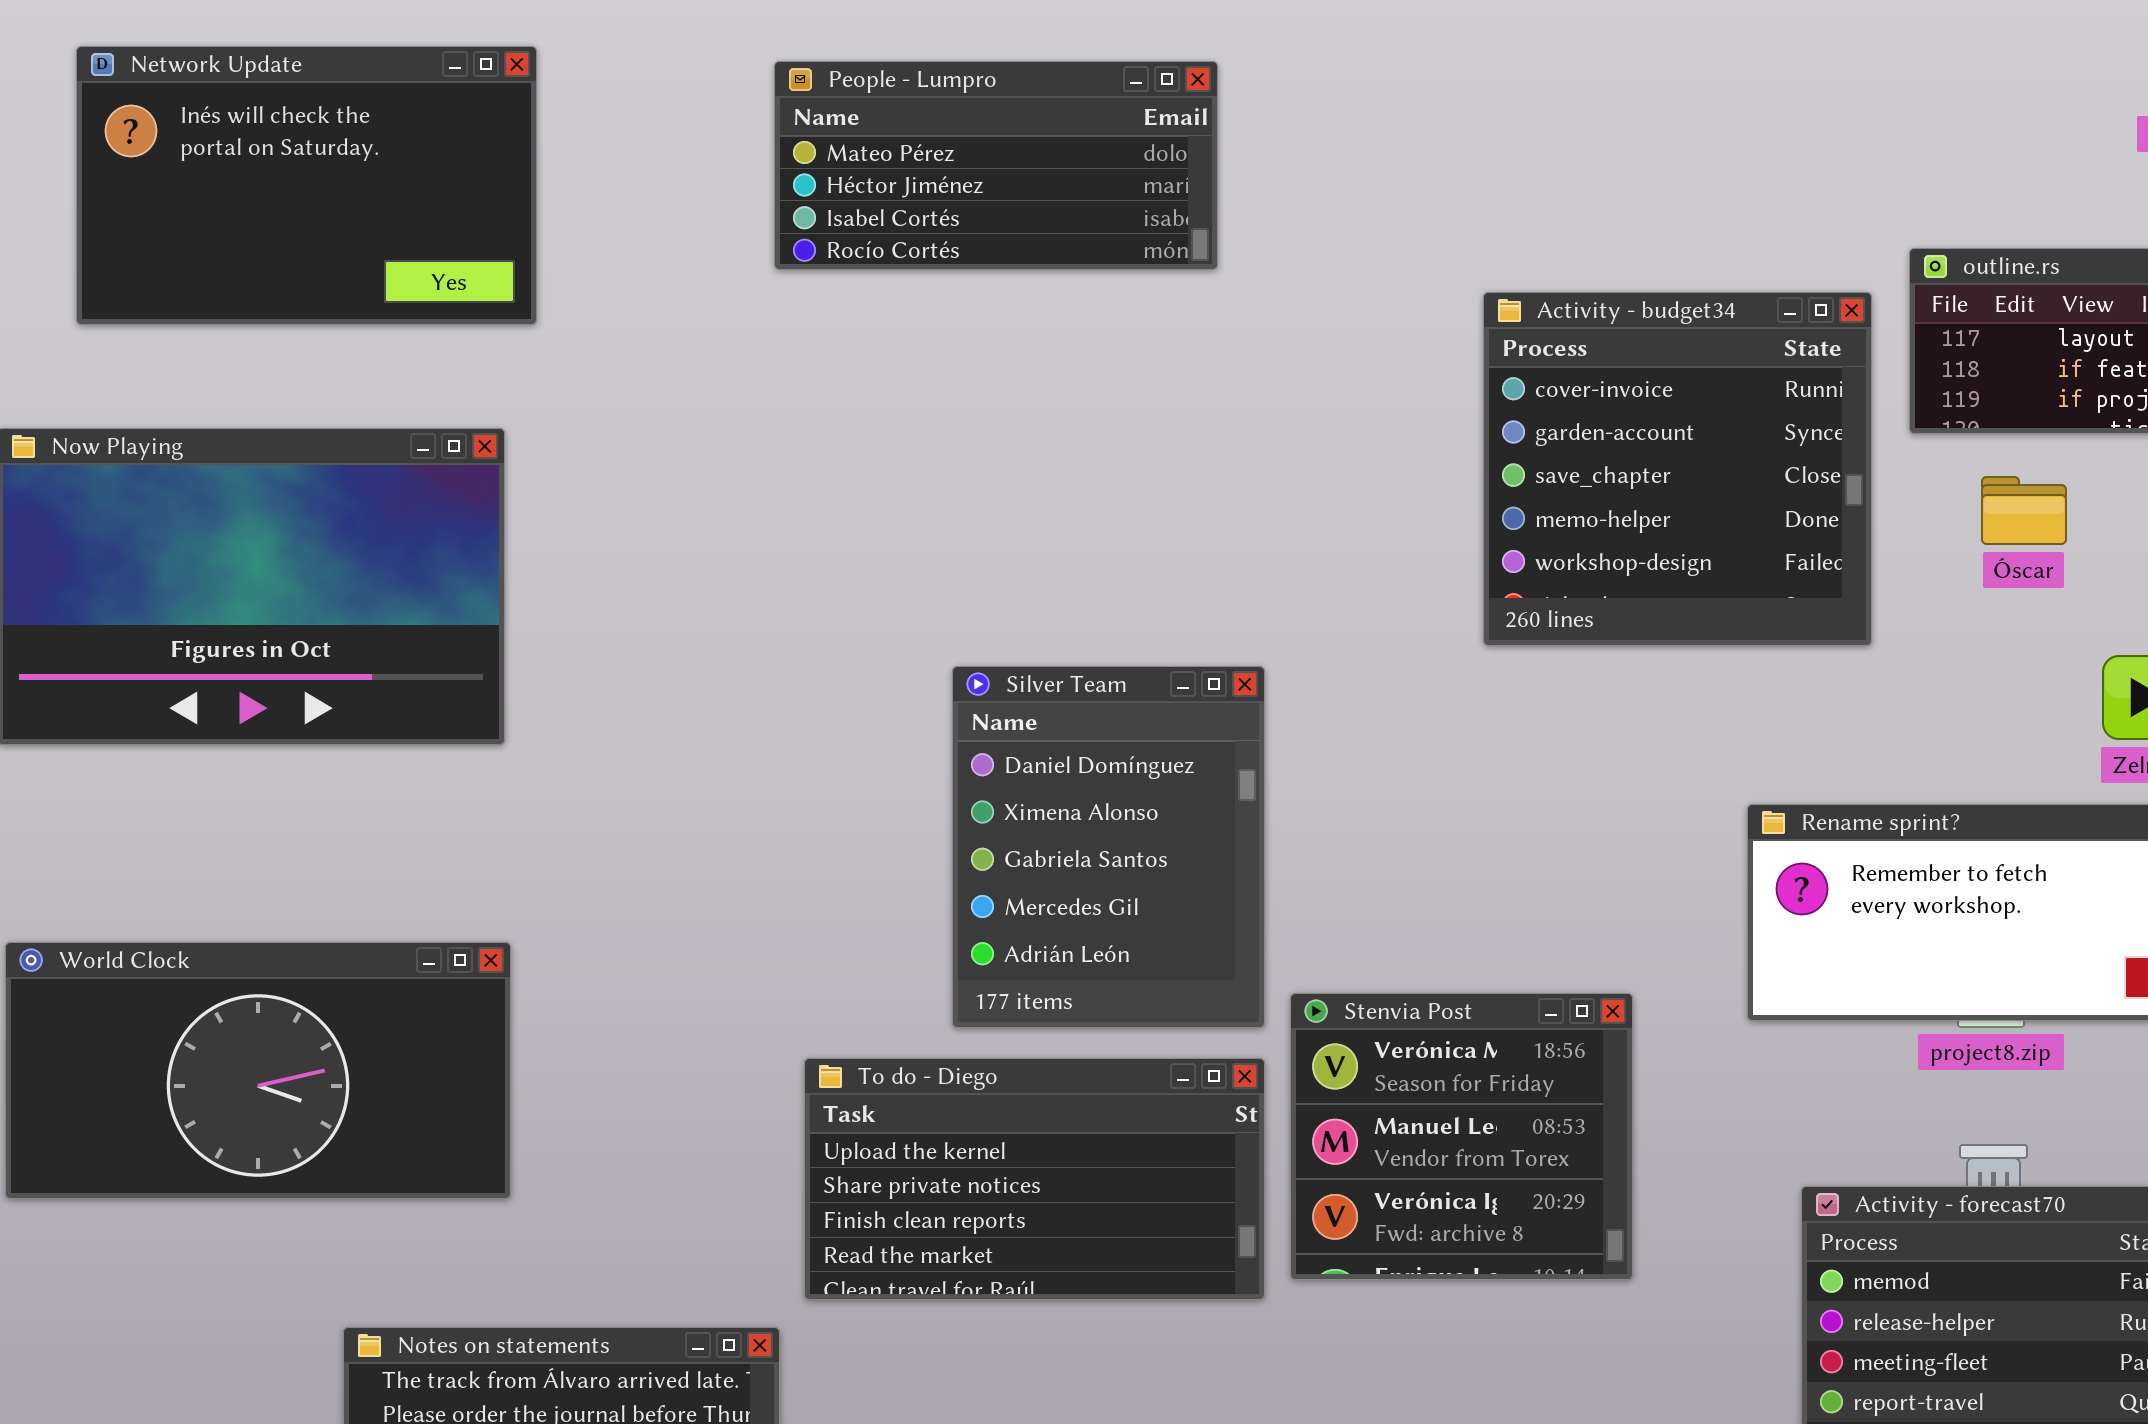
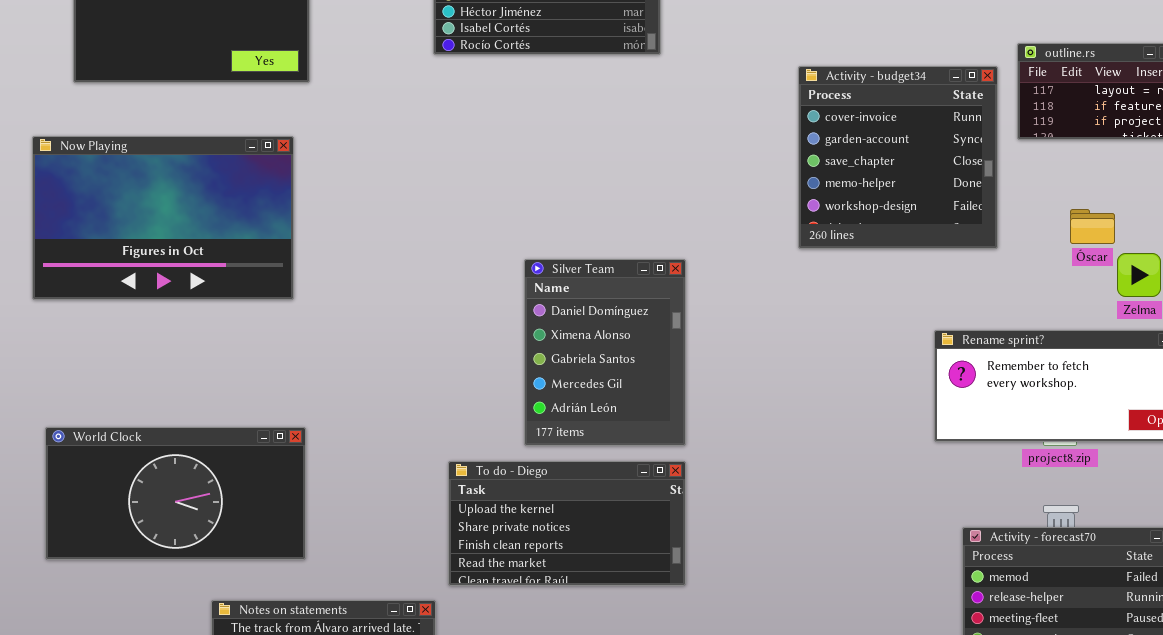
Óscar: [1981,476,2067,545] -> [1070,209,1115,244], moved
World Clock: [5,942,511,1199] -> [45,427,306,560], moved
Stenvia Post: [1290,993,1633,1280] -> none, closed

